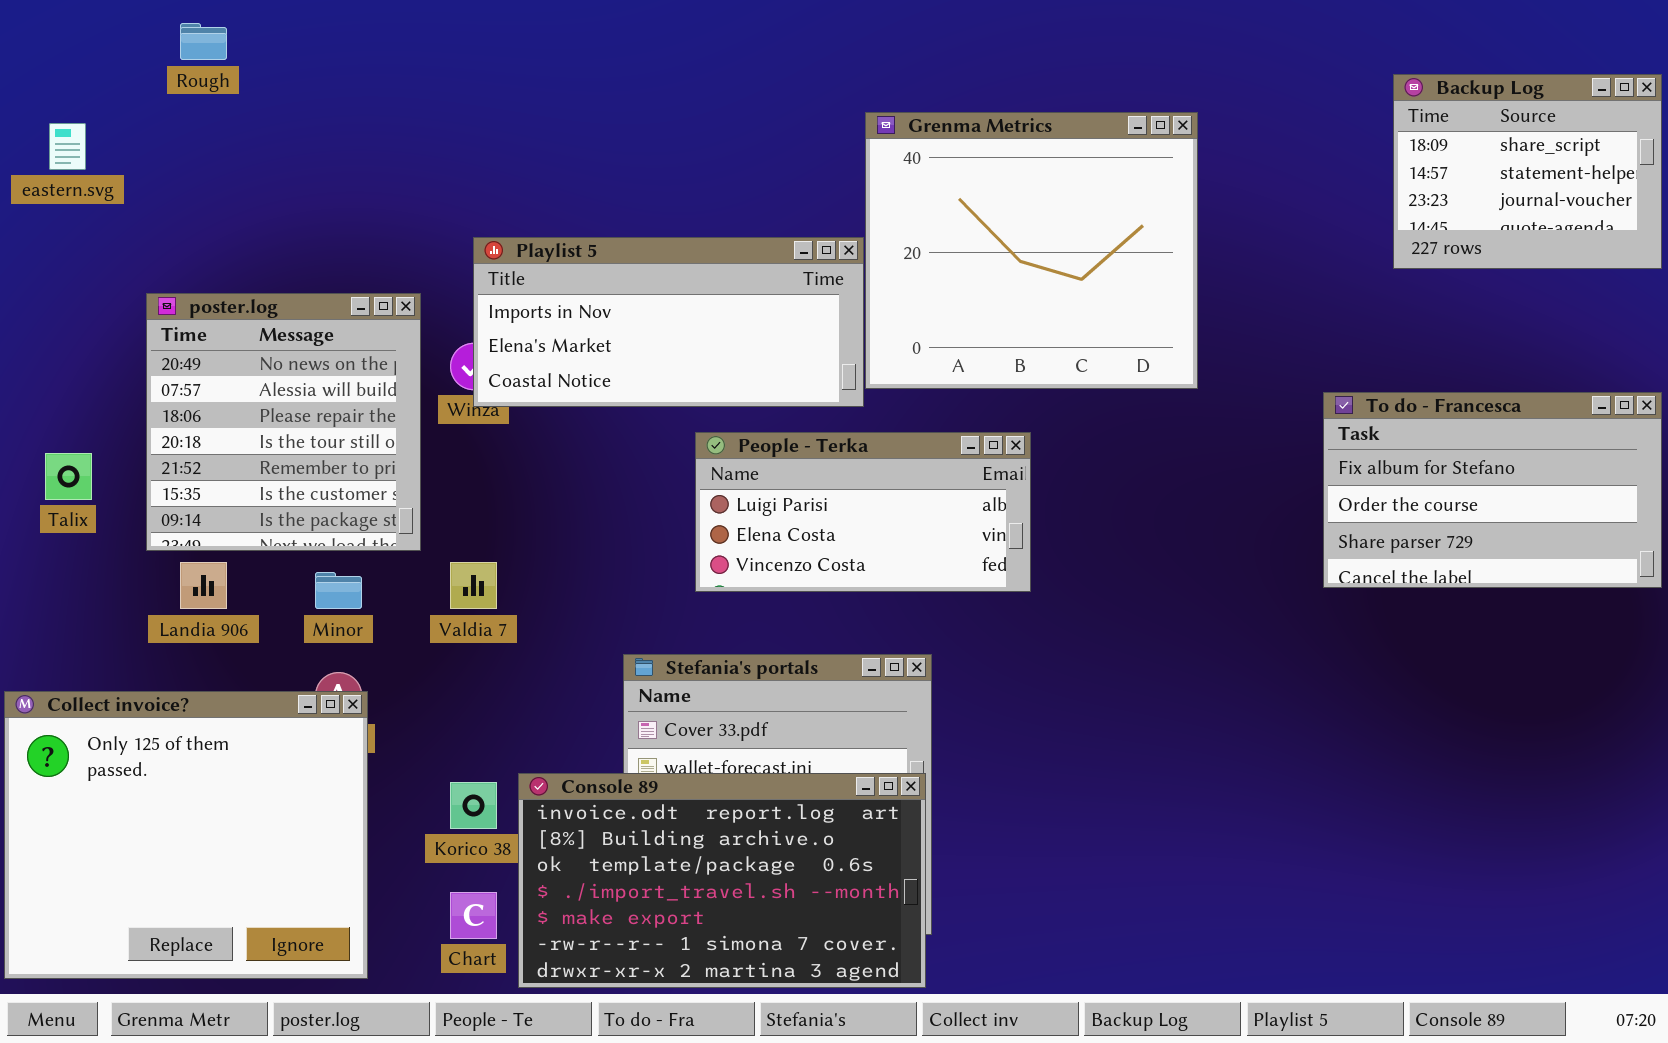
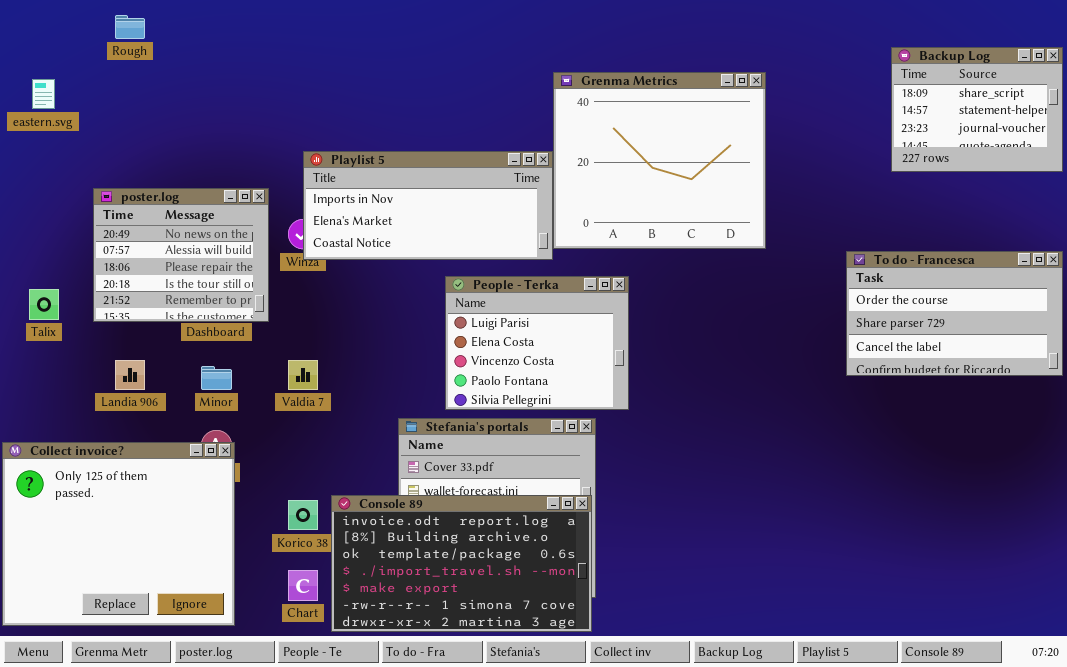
poster.log: [146,293,421,551] -> [93,188,269,322], resized
To do - Francesca: [1323,392,1662,588] -> [846,251,1063,376], scrolled down 1 row
People - Terka: [695,432,1031,592] -> [445,276,629,410], resized

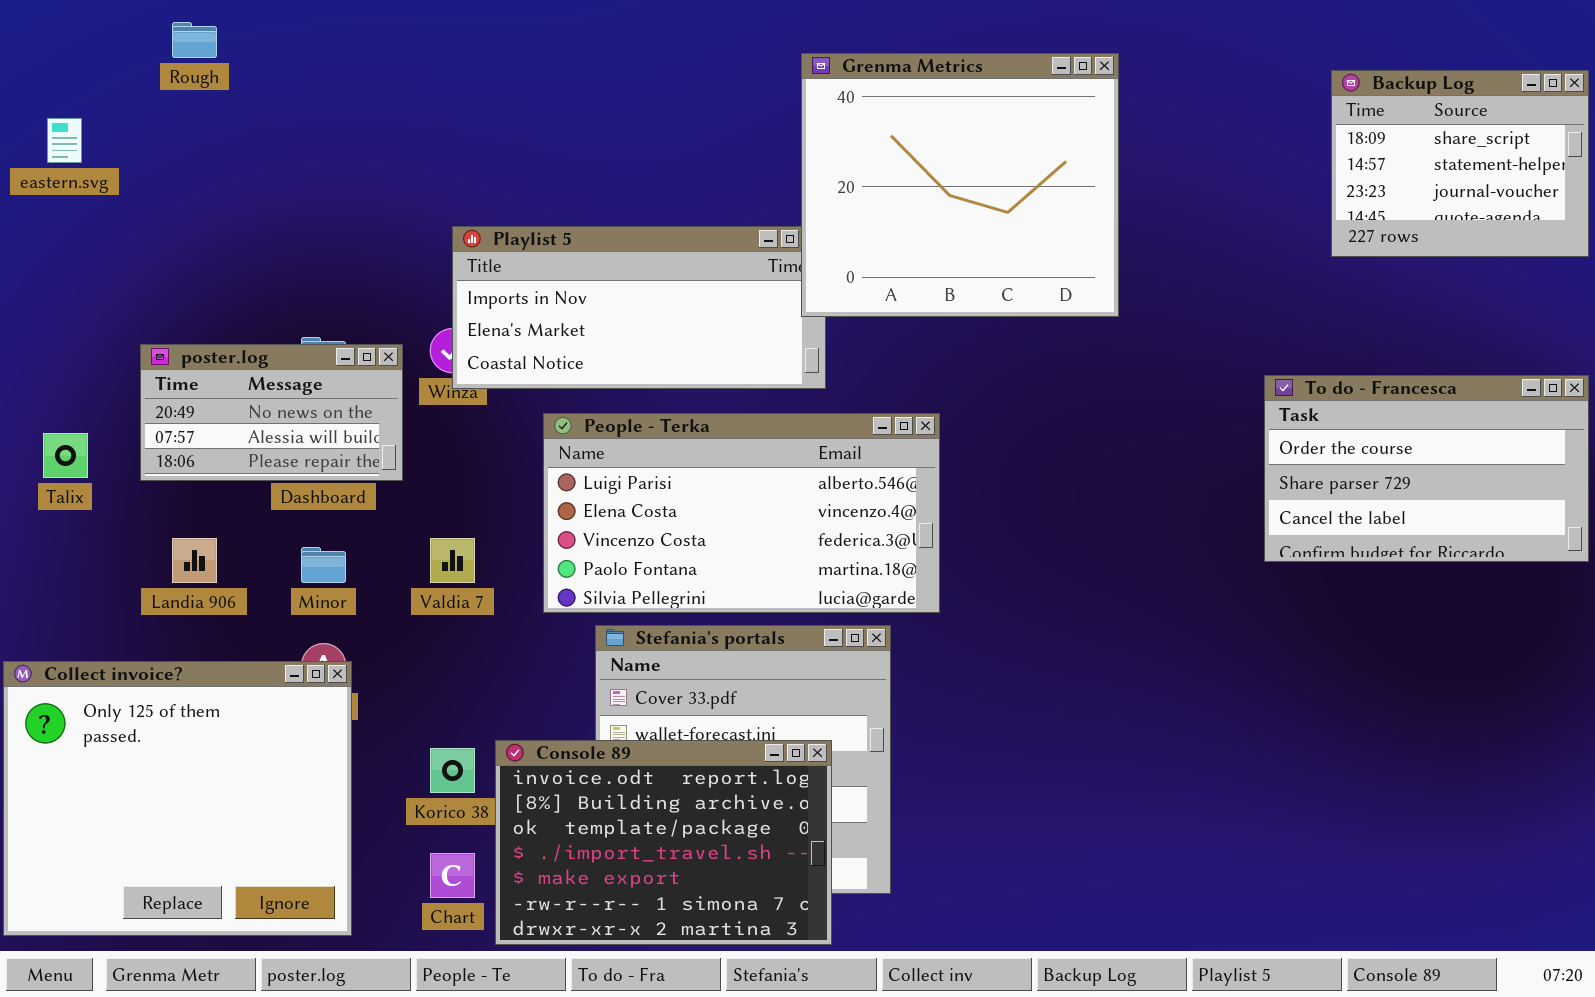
Grenma Metrics: [553,72,766,249] -> [801,53,1119,317], moved
poster.log: [93,188,269,322] -> [140,344,403,481], resized
People - Terka: [445,276,629,410] -> [543,413,940,613], resized
Console 89: [331,495,592,632] -> [495,740,832,945], resized

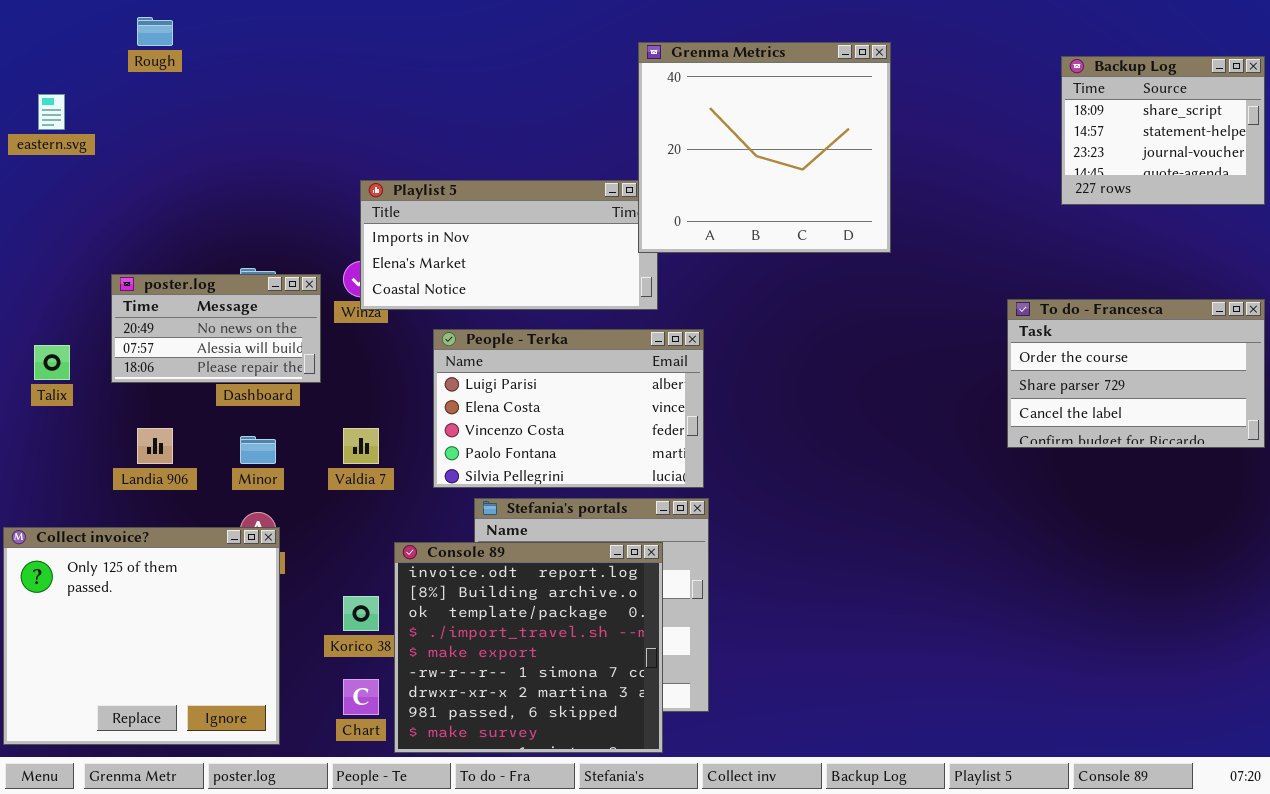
People - Terka: [543,413,940,613] -> [433,329,704,488], resized
Console 89: [495,740,832,945] -> [394,542,663,753], resized

